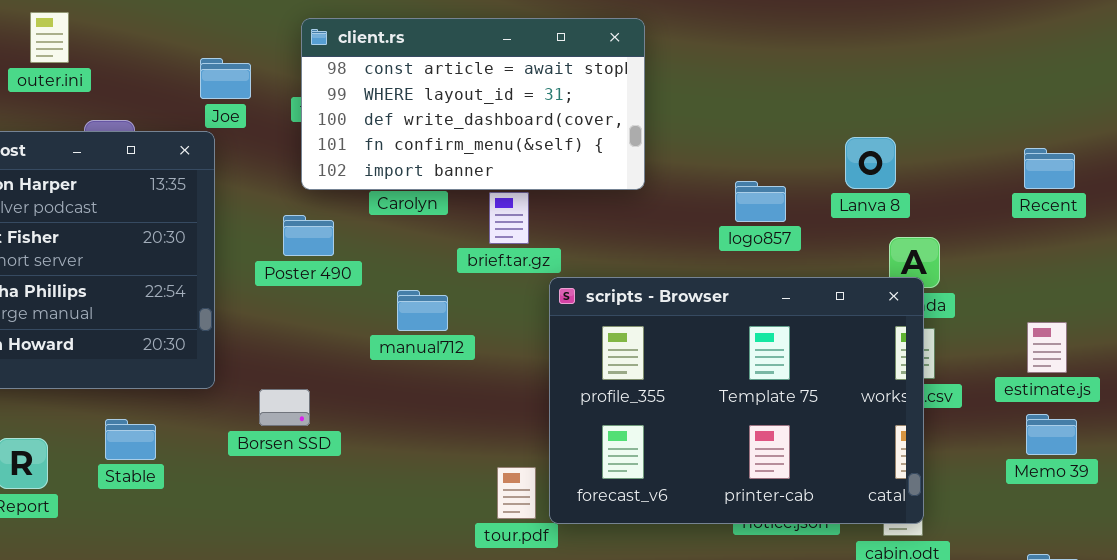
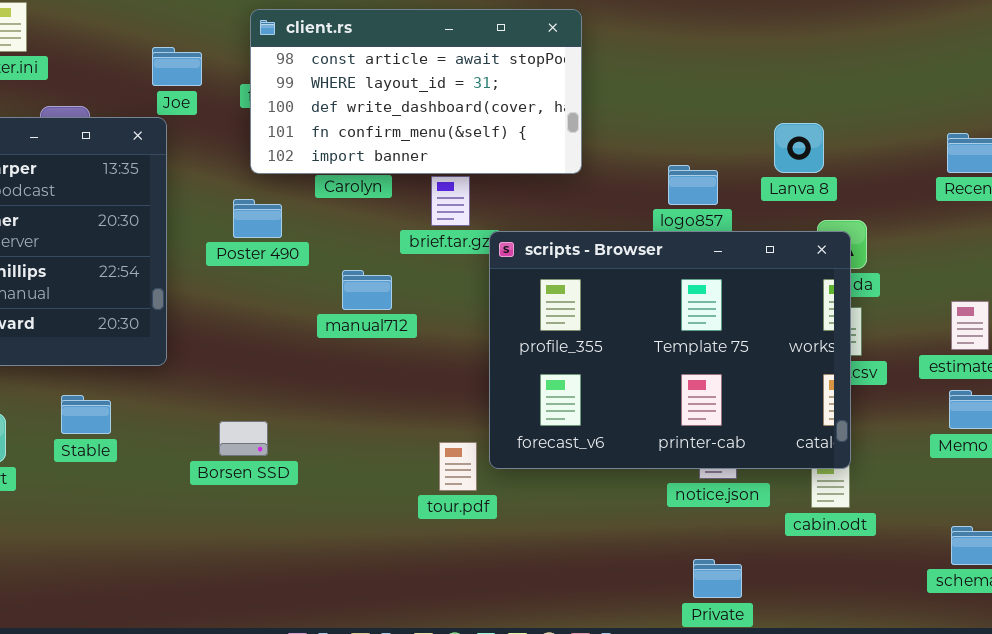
scripts - Browser: [549,277,924,524] -> [489,231,851,469], moved
Borsen SSD: [259,389,310,426] -> [219,421,268,456], moved

